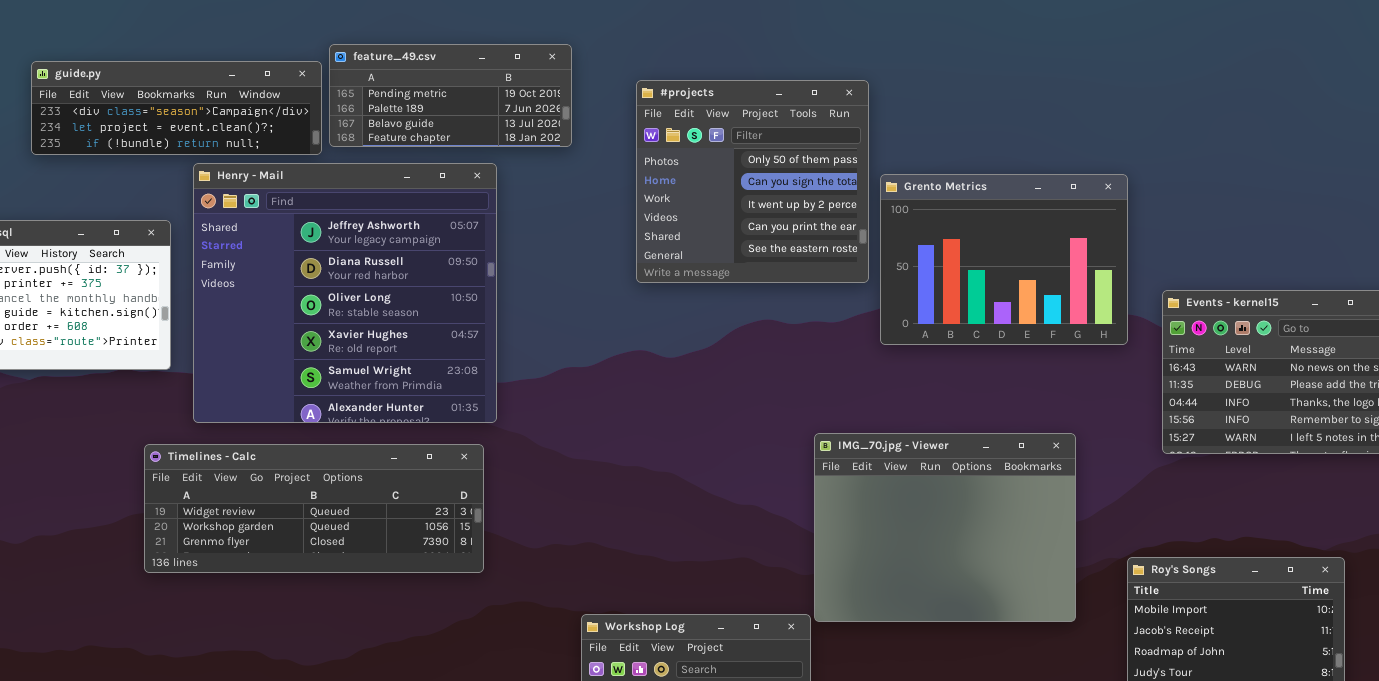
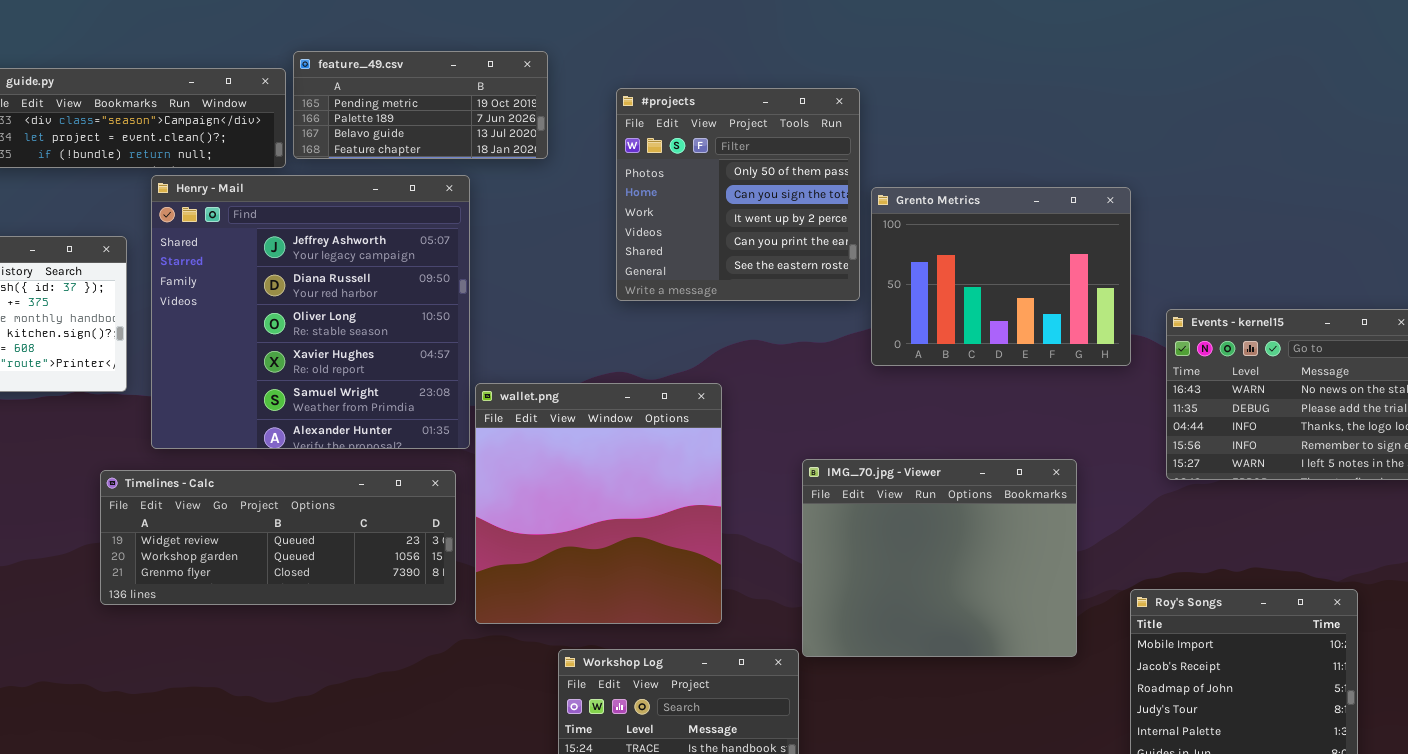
wallet.png: none -> [475,383,722,624], opened

